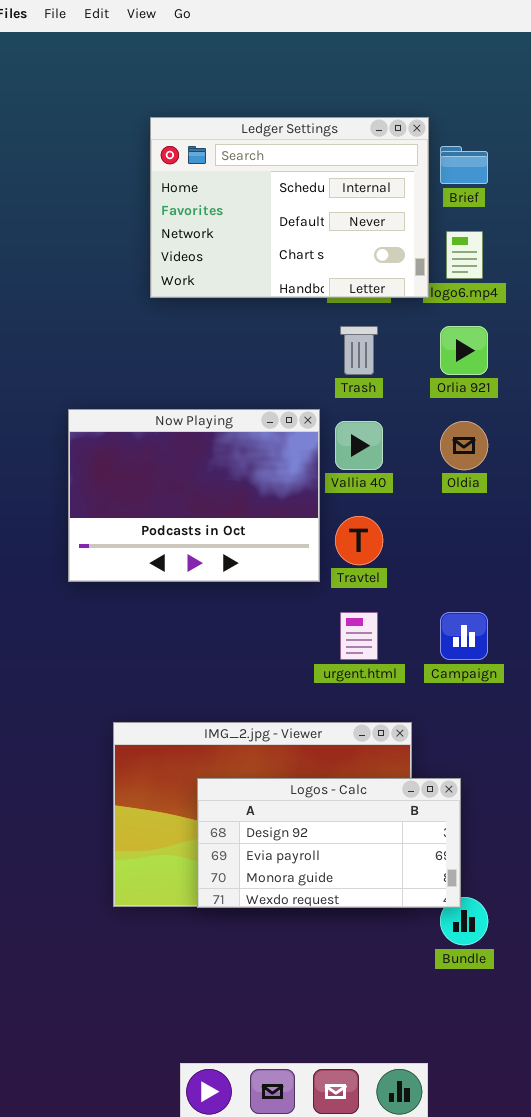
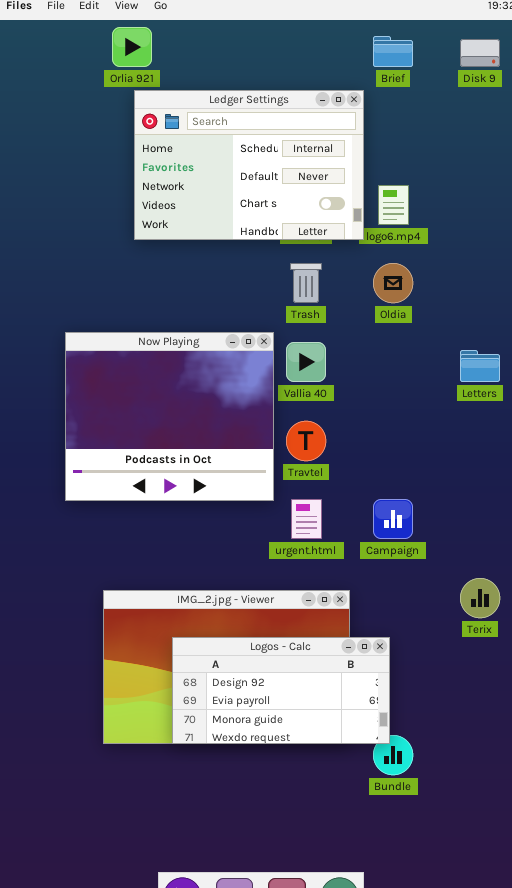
Brief: [440,146,488,184] -> [373,36,413,67], moved
Orlia 921: [440,326,488,375] -> [112,27,152,67], moved
Now Playing: [68,409,320,582] -> [65,332,274,501], resized
Oldia: [440,421,488,470] -> [373,263,413,303], moved

